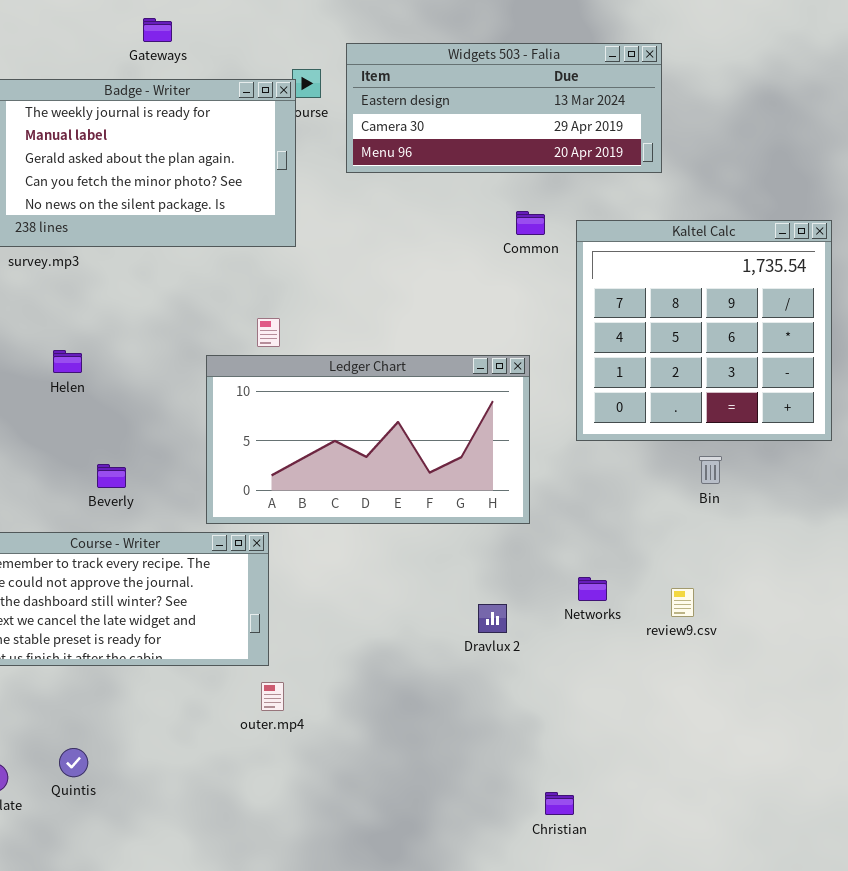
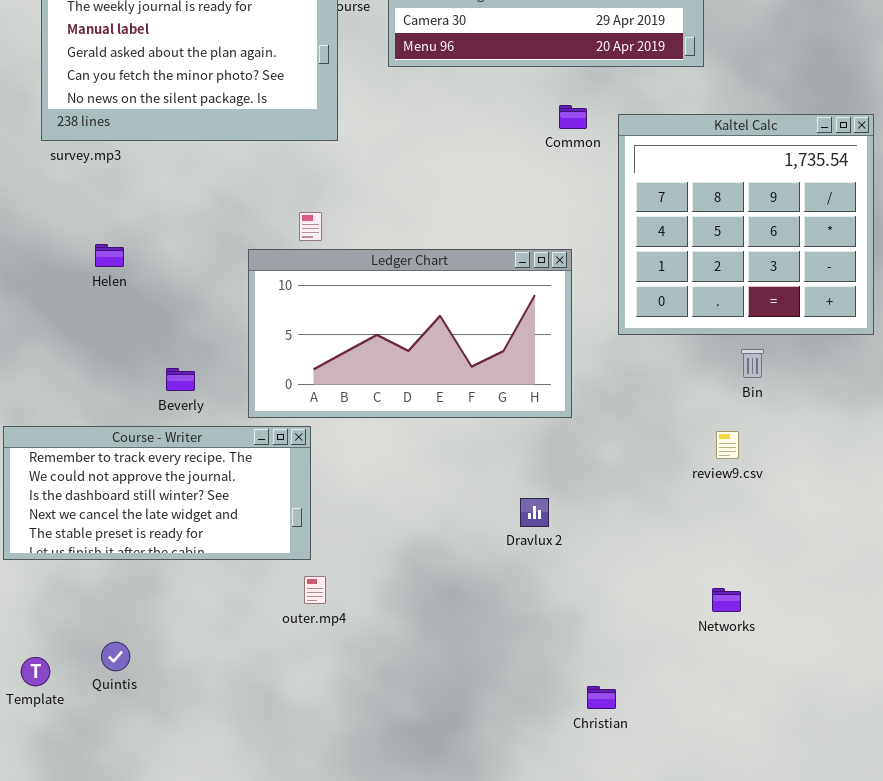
Beverly: [97,464,126,488] -> [166,368,195,391], moved
Networks: [578,577,607,601] -> [712,588,741,612], moved
review9.csv: [671,588,694,617] -> [716,431,739,459], moved

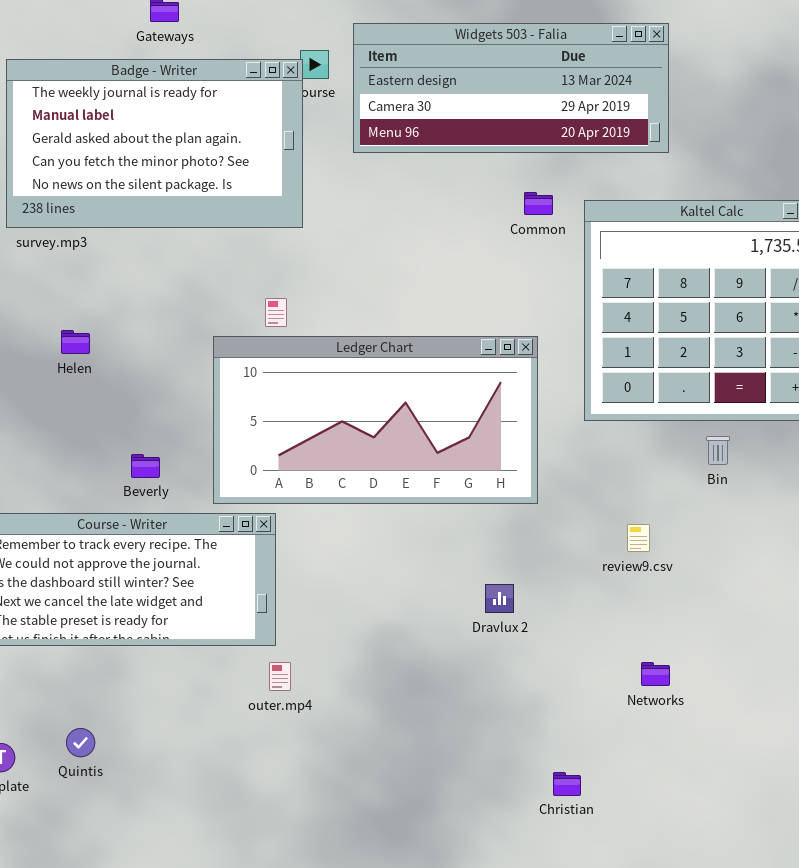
review9.csv: [716,431,739,459] -> [627,524,650,552], moved
Networks: [712,588,741,612] -> [641,662,670,686], moved

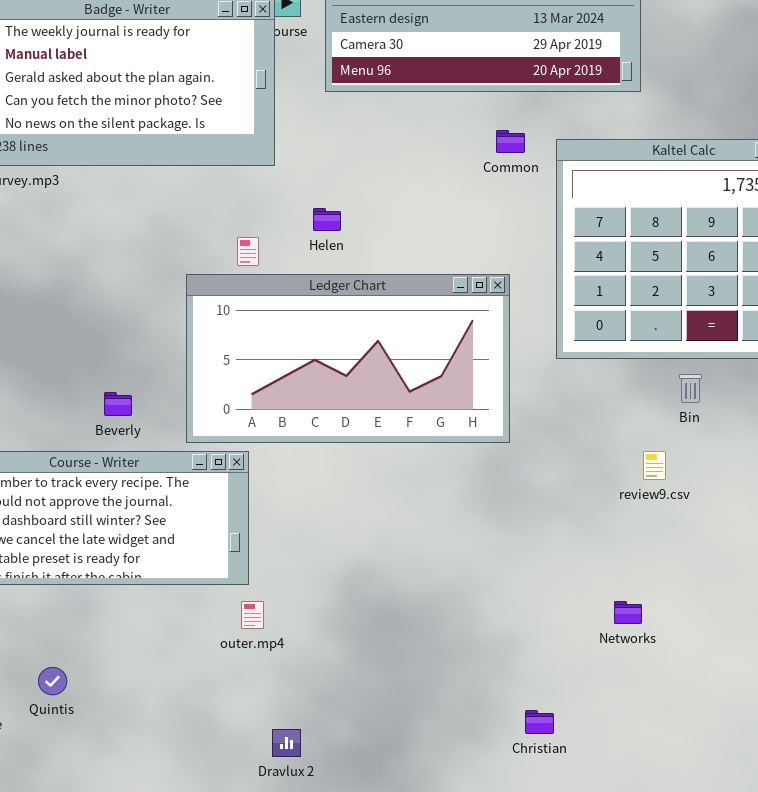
Helen: [61,330,90,354] -> [313,208,341,231], moved
review9.csv: [627,524,650,552] -> [643,451,666,480], moved
Dravlux 2: [485,584,514,613] -> [272,729,301,757], moved

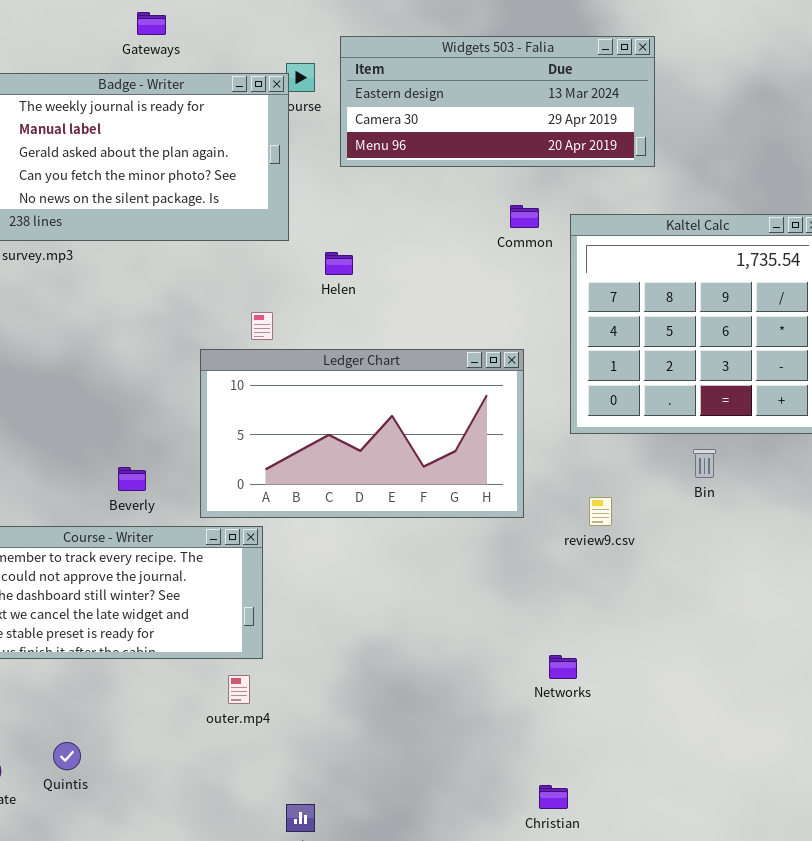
Helen: [313,208,341,231] -> [325,252,353,275], moved
review9.csv: [643,451,666,480] -> [589,497,612,526], moved
outer.mp4: [241,601,264,629] -> [228,675,250,704], moved
Networks: [614,601,642,624] -> [549,655,577,679], moved

